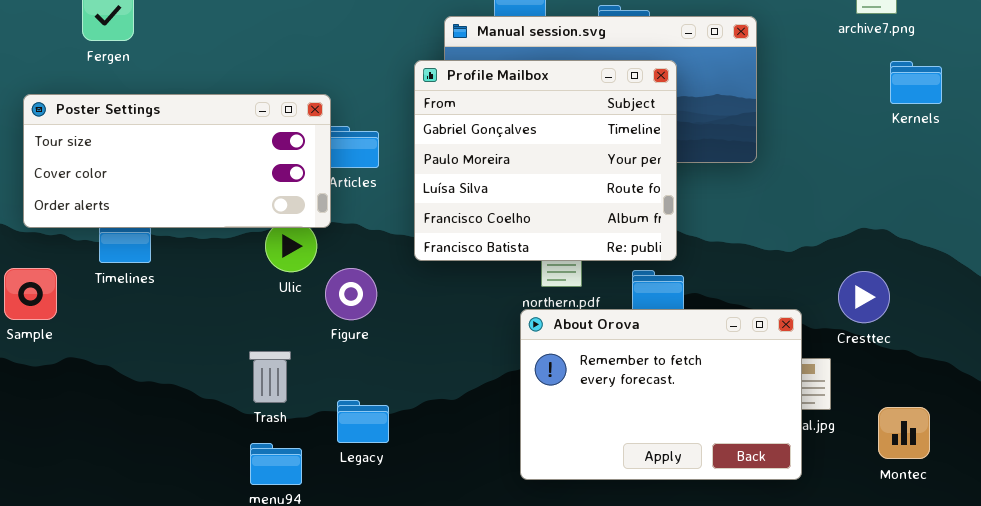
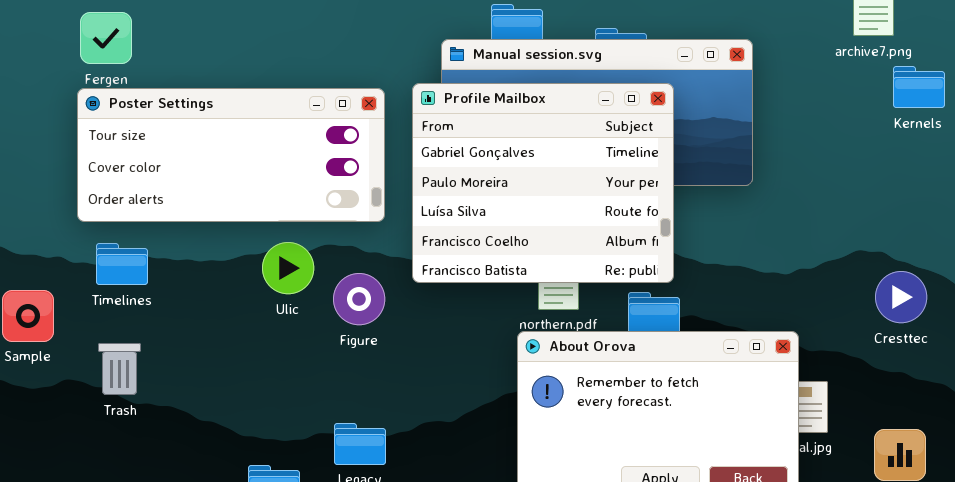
Kernels: [890,61,942,104] -> [893,66,945,108], moved
Poster Settings: [23,94,331,228] -> [77,88,385,222], moved
Figure: [325,268,377,320] -> [333,273,385,325], moved
Cresttec: [838,271,890,323] -> [875,271,927,323], moved
Trash: [249,351,291,403] -> [98,343,141,395], moved

